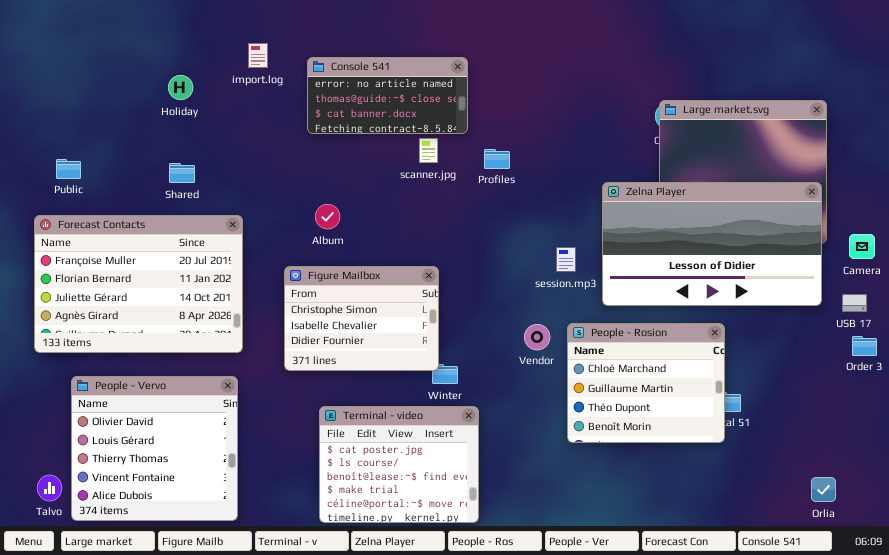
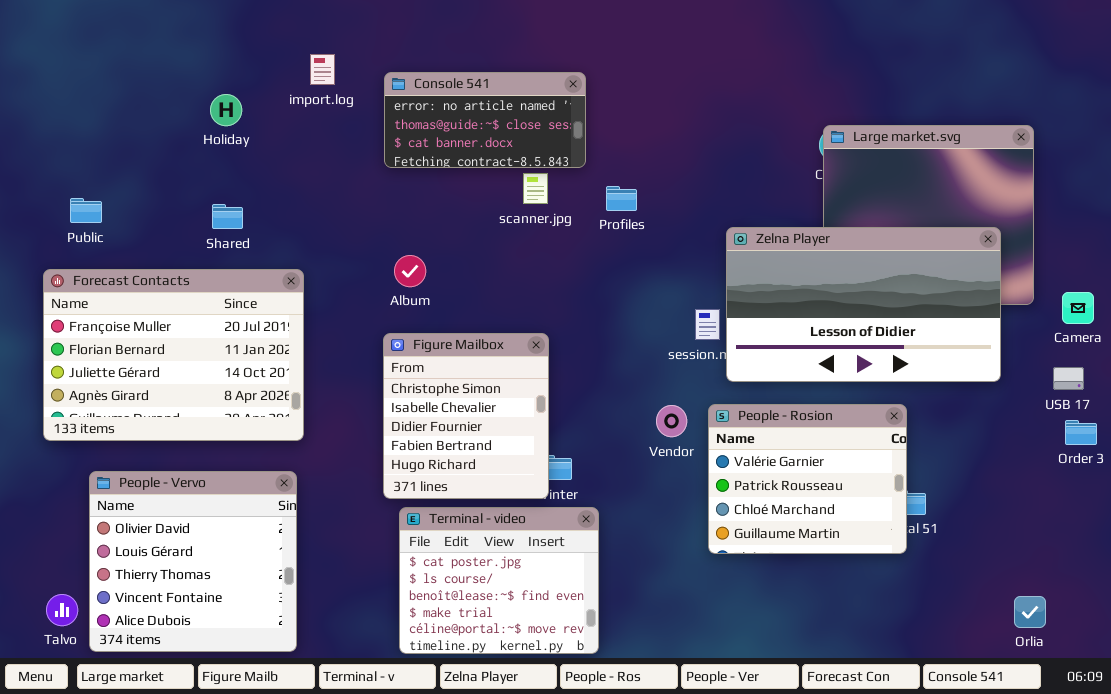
Zelna Player: [602,182,822,306] -> [726,227,1001,382], moved
Figure Mailbox: [284,266,439,371] -> [383,333,549,499], resized
People - Rosion: [567,323,725,443] -> [708,404,907,554], scrolled up 2 rows

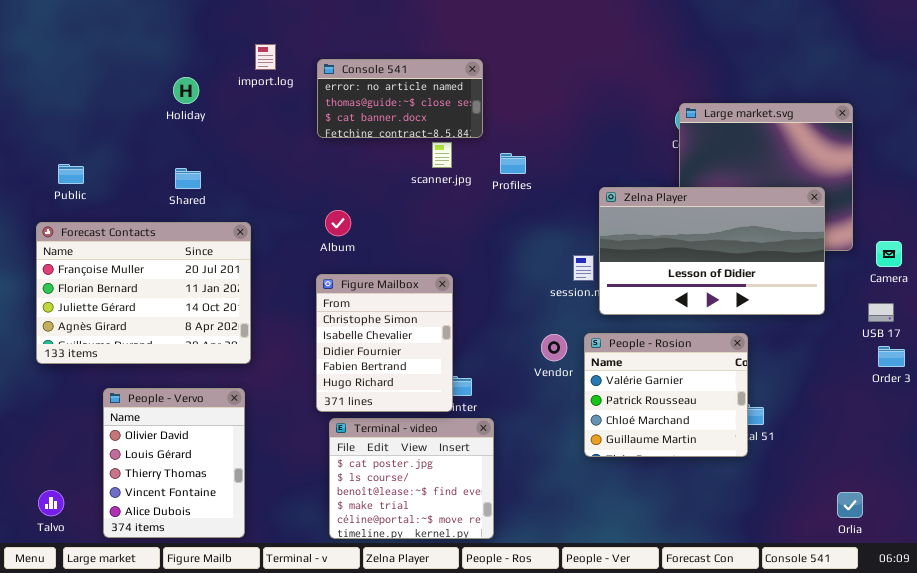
People - Vervo: [89,471,297,652] -> [103,388,245,538], resized

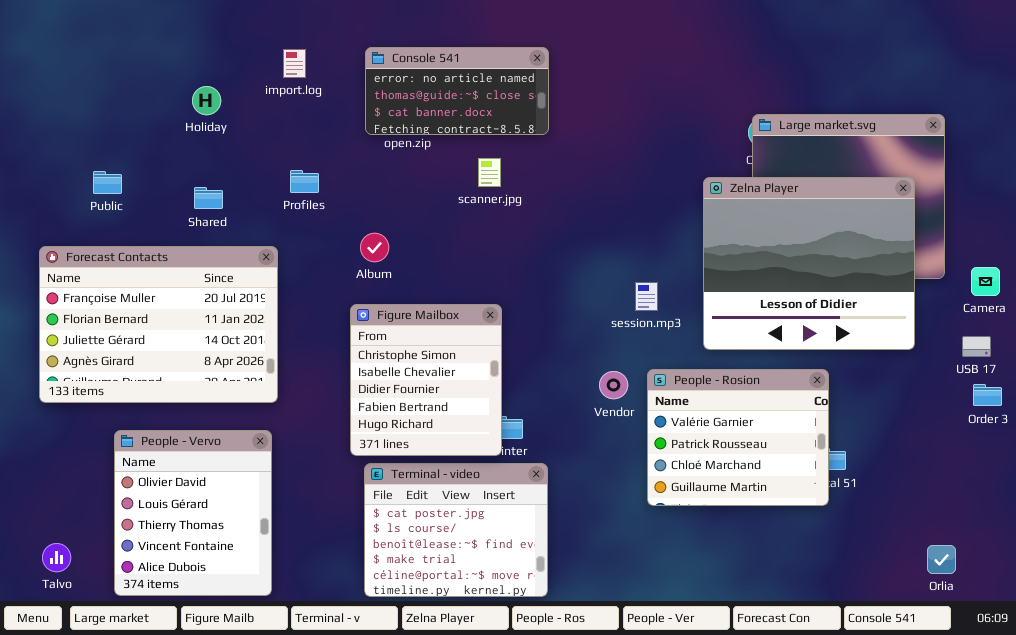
Console 541: [317,59,483,138] -> [365,47,549,135], moved
Profiles: [500,153,526,174] -> [290,170,319,193], moved
Public: [58,164,84,184] -> [93,171,122,194], moved
Zelna Player: [599,187,825,315] -> [703,177,915,350], resized

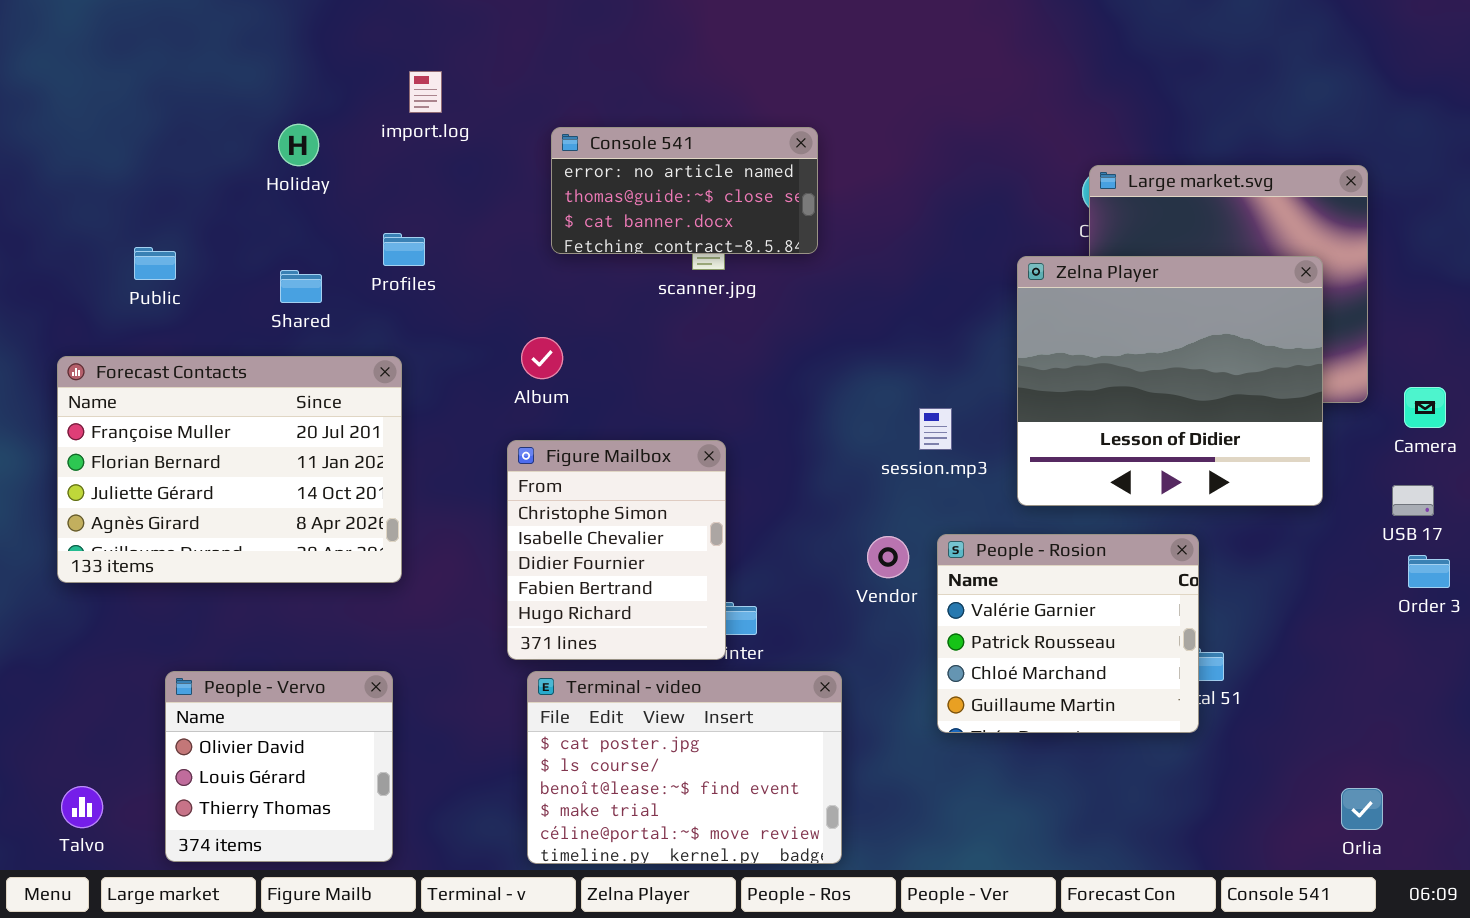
Console 541: [365,47,549,135] -> [551,127,818,254], moved
Profiles: [290,170,319,193] -> [383,233,425,266], moved
People - Vervo: [114,430,272,596] -> [165,671,393,862], resized
Terminal - video: [364,463,548,597] -> [527,671,842,864], resized

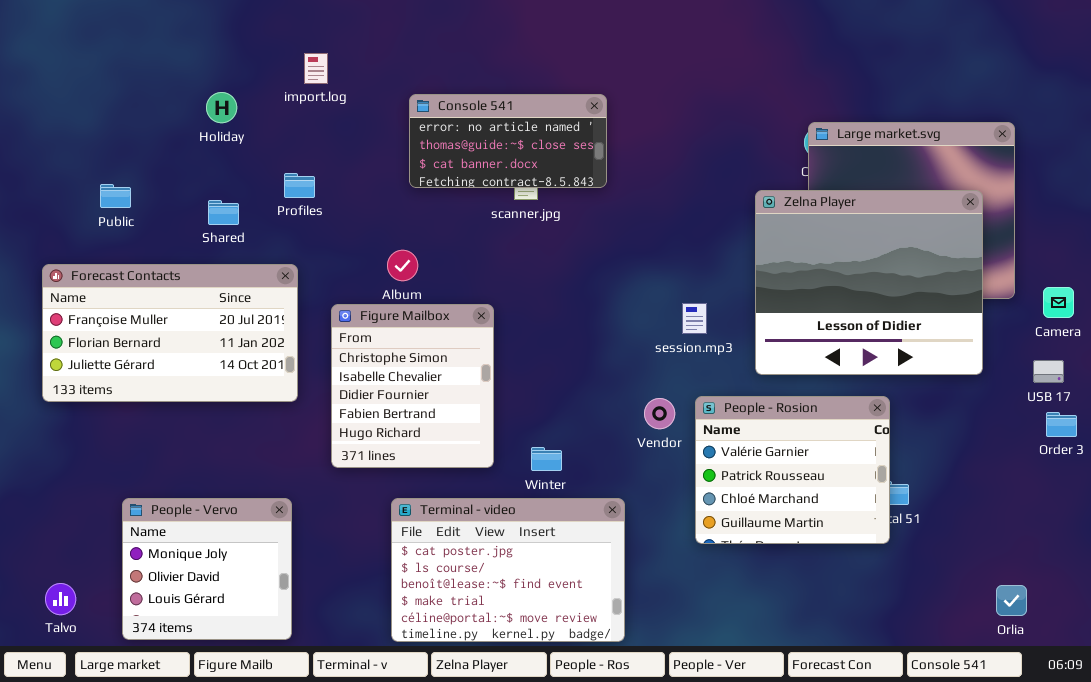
Forecast Contacts: [57,356,402,583] -> [42,264,298,402], resized
Figure Mailbox: [507,440,726,660] -> [331,304,494,468], moved
People - Vervo: [165,671,393,862] -> [122,498,292,640], scrolled up 1 row

